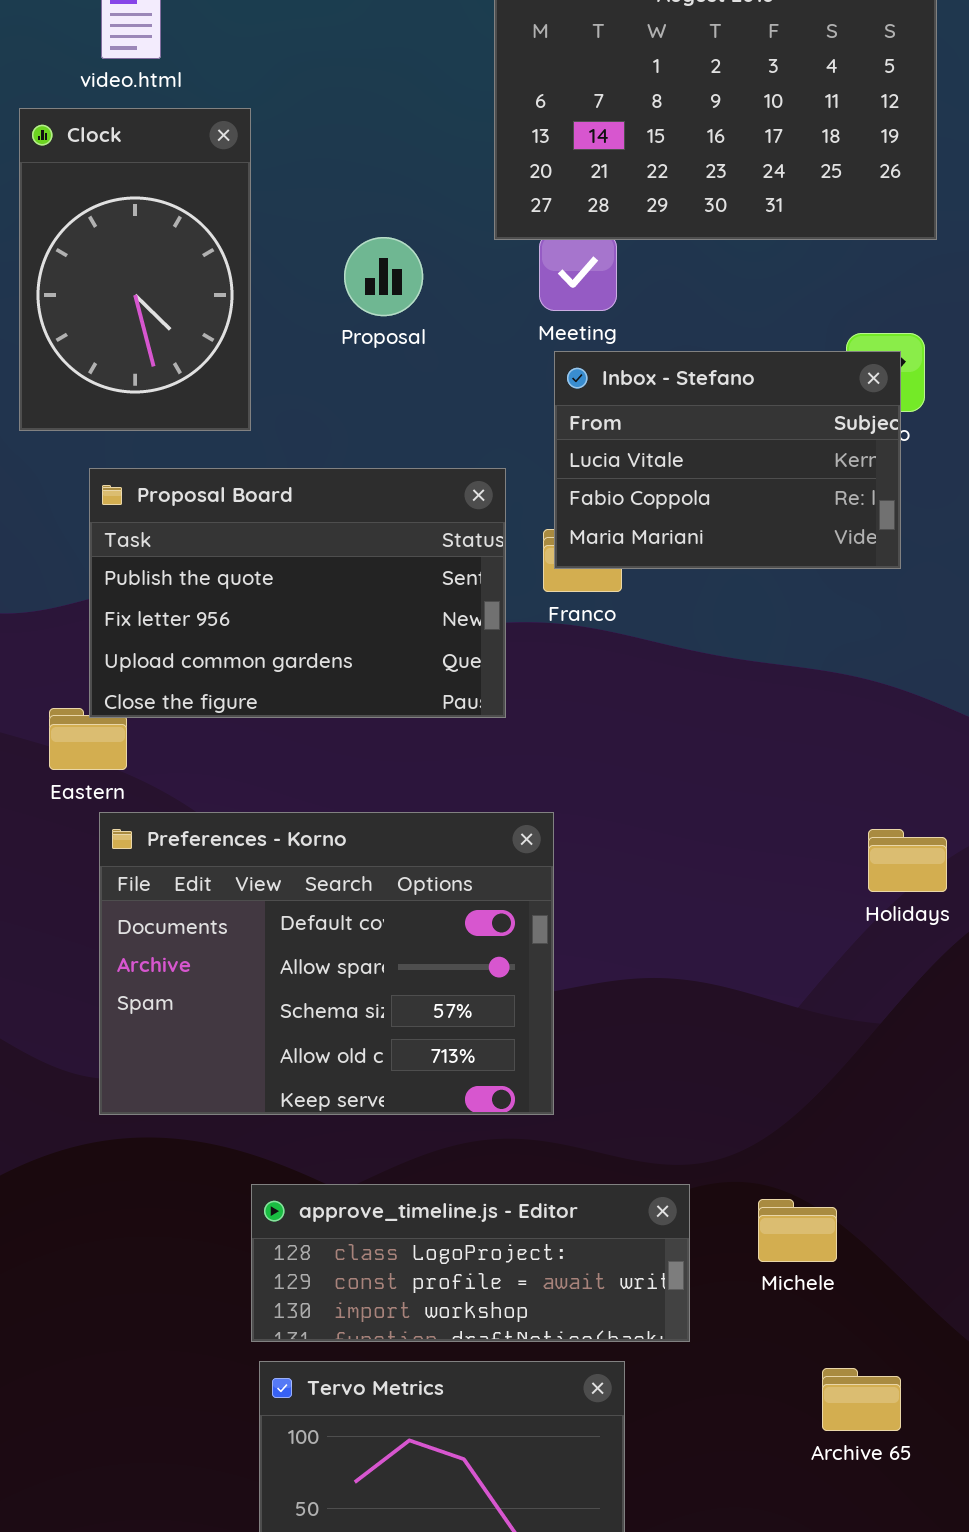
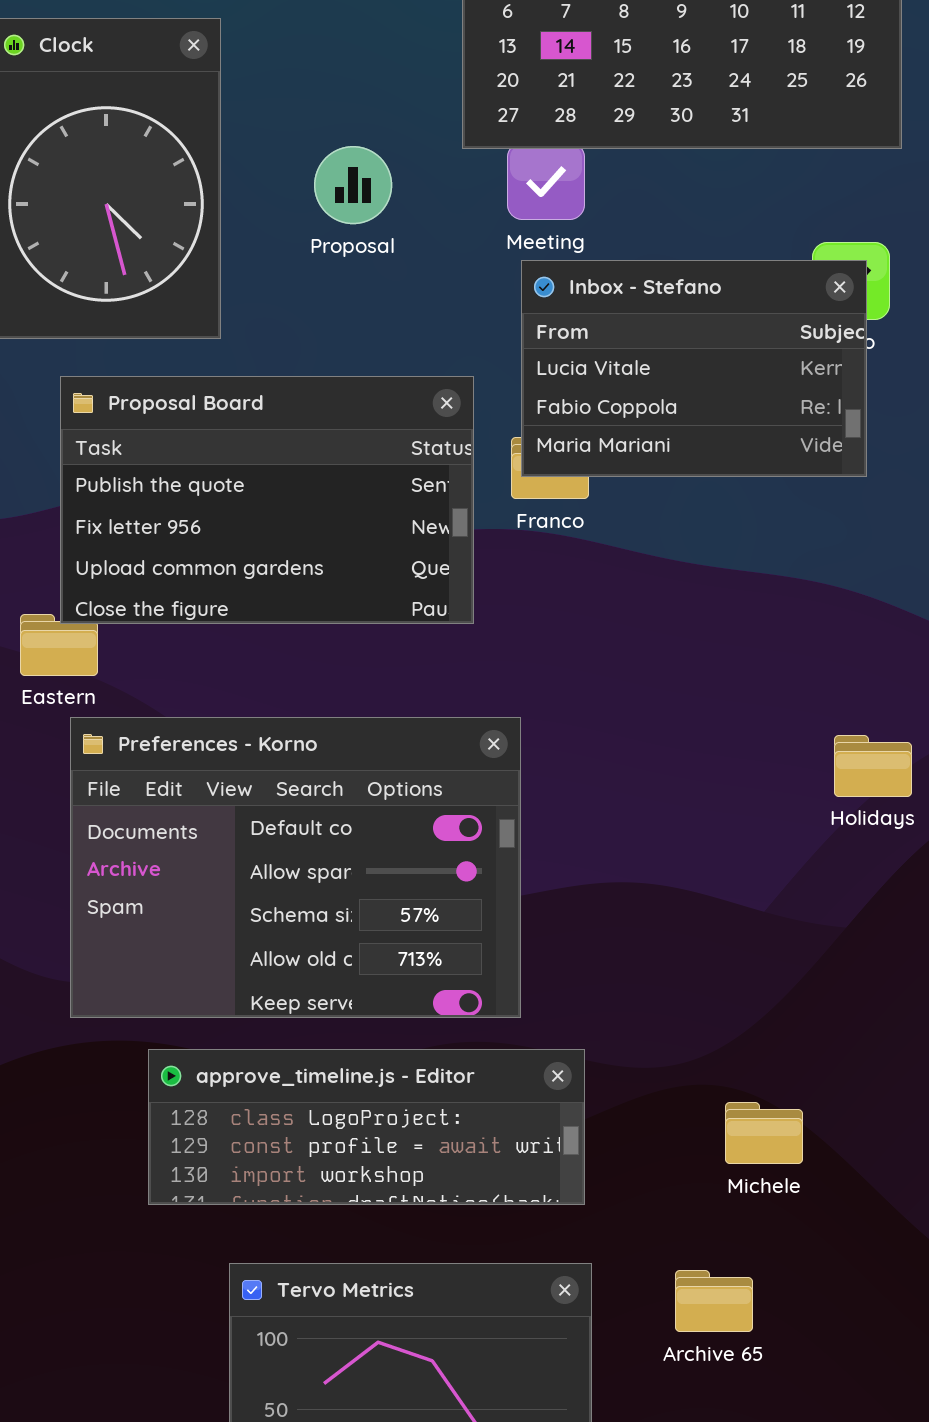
approve_timeline.js - Editor: [251,1184,690,1342] -> [148,1049,585,1205], moved
Archive 65: [822,1368,901,1431] -> [675,1270,753,1332], moved

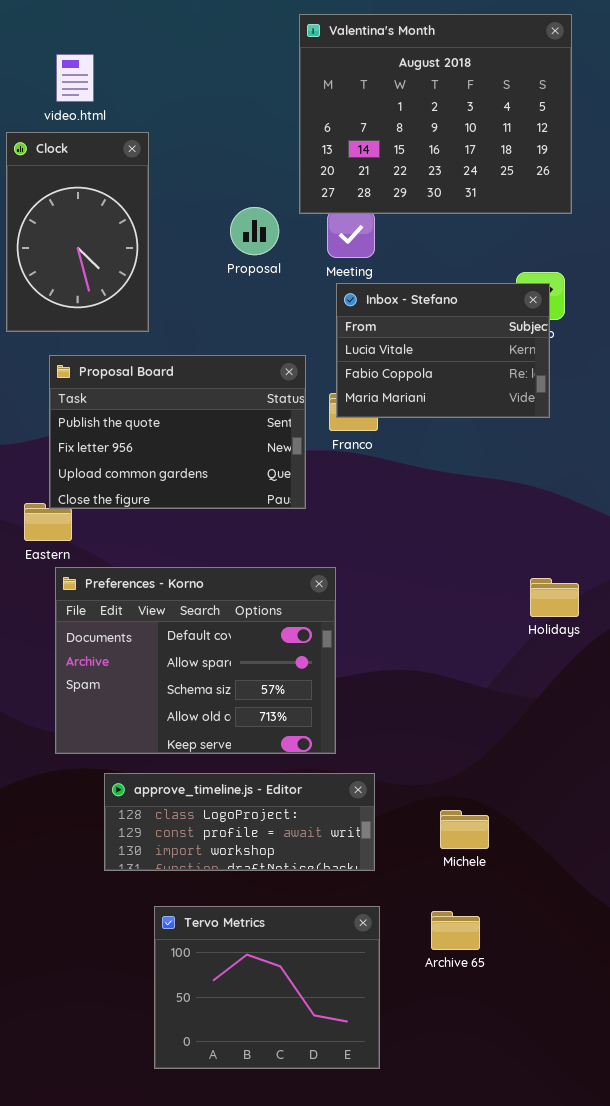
Proposal: [314,146,392,224] -> [230,207,279,255], moved
Michele: [725,1102,803,1164] -> [440,810,489,849], moved

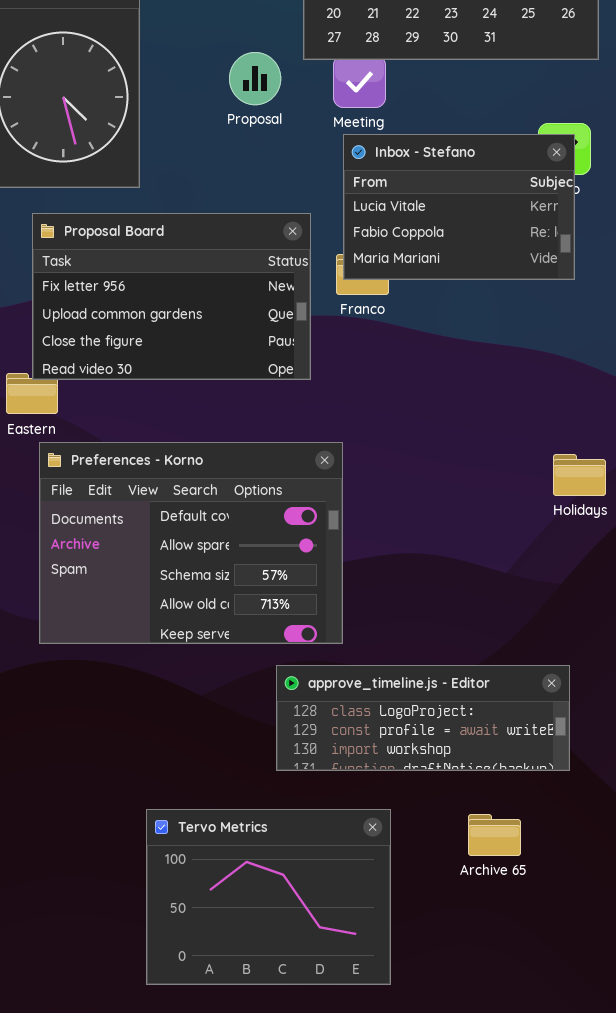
Proposal Board: [49,355,306,509] -> [32,213,311,380], scrolled down 1 row
approve_timeline.js - Editor: [104,773,375,871] -> [276,665,570,771], moved
Archive 65: [431,911,480,950] -> [468,814,521,856], moved

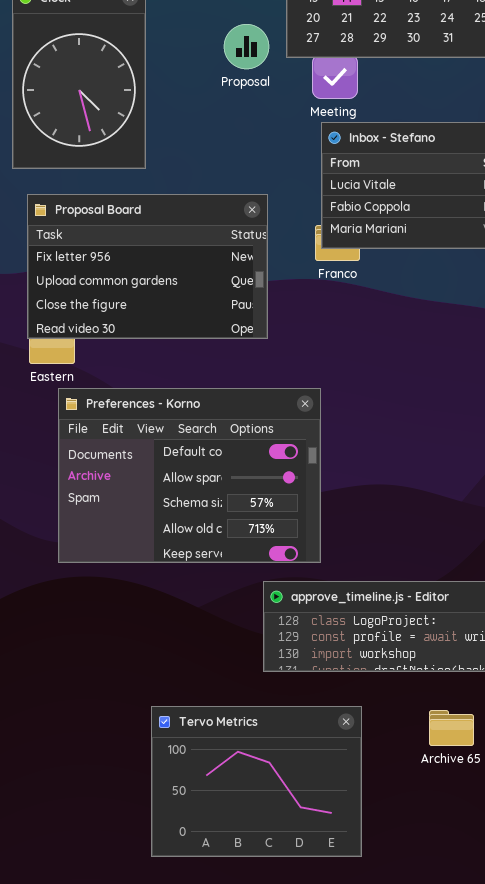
Proposal: [229,52,281,105] -> [224,24,269,69], moved
Proposal Board: [32,213,311,380] -> [27,194,268,339], moved

